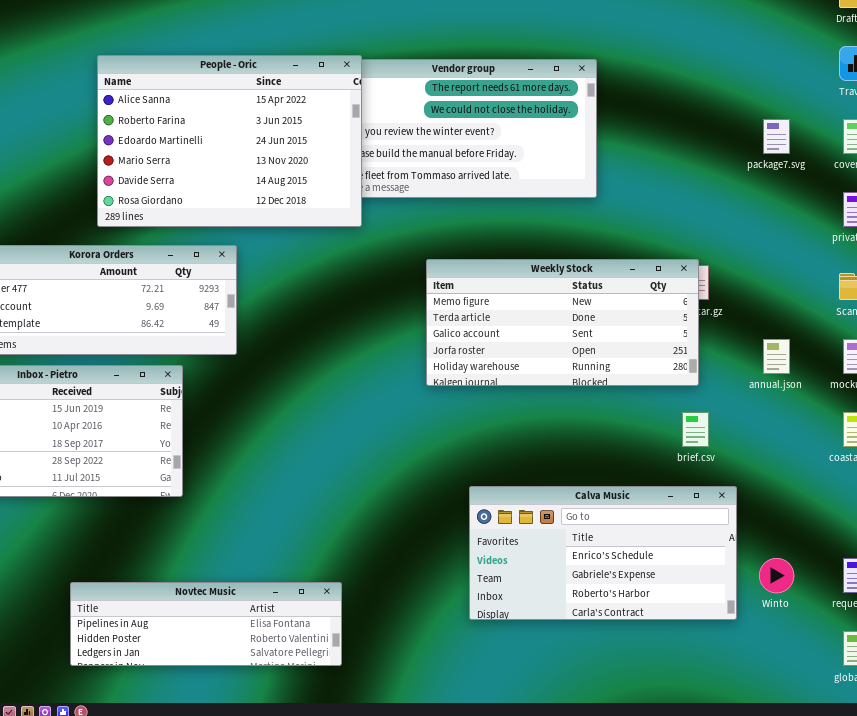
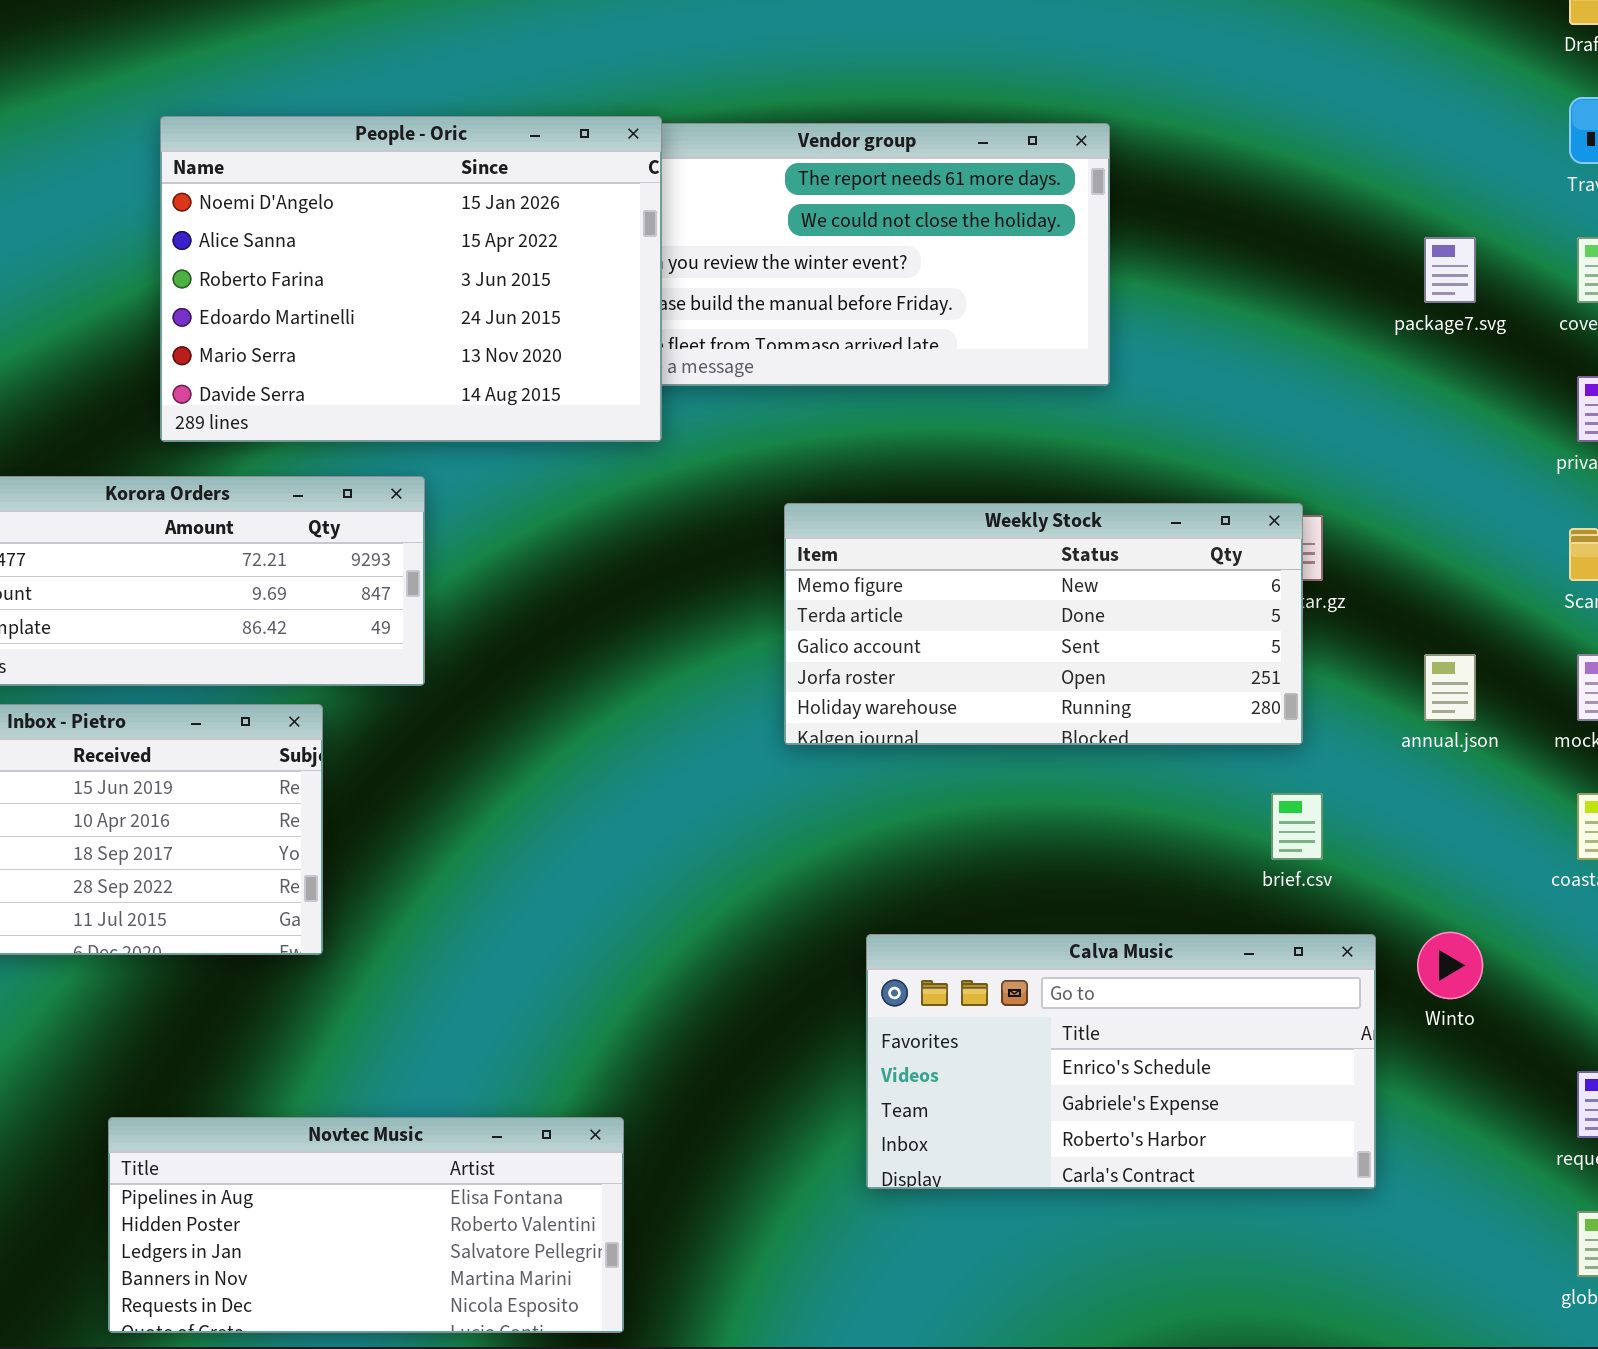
People - Oric: [97,55,362,227] -> [160,116,662,442], scrolled up 1 row
Winto: [759,558,794,593] -> [1417,932,1483,999], moved
Novtec Music: [70,582,342,666] -> [108,1117,624,1333], resized

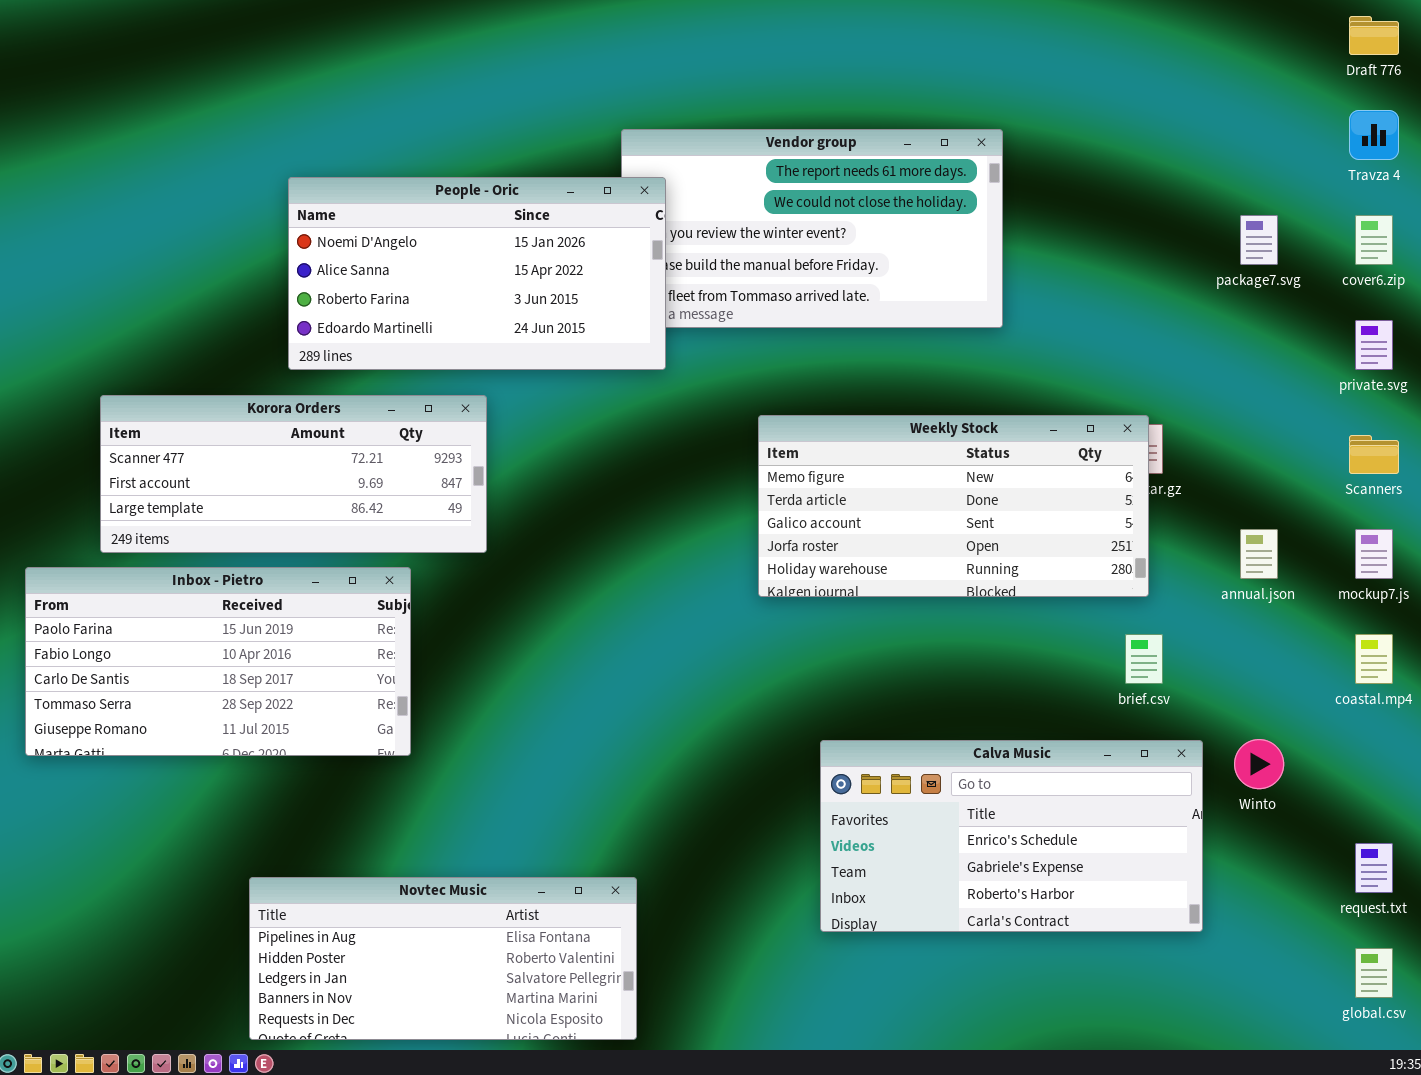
People - Oric: [160,116,662,442] -> [288,177,666,370], resized

